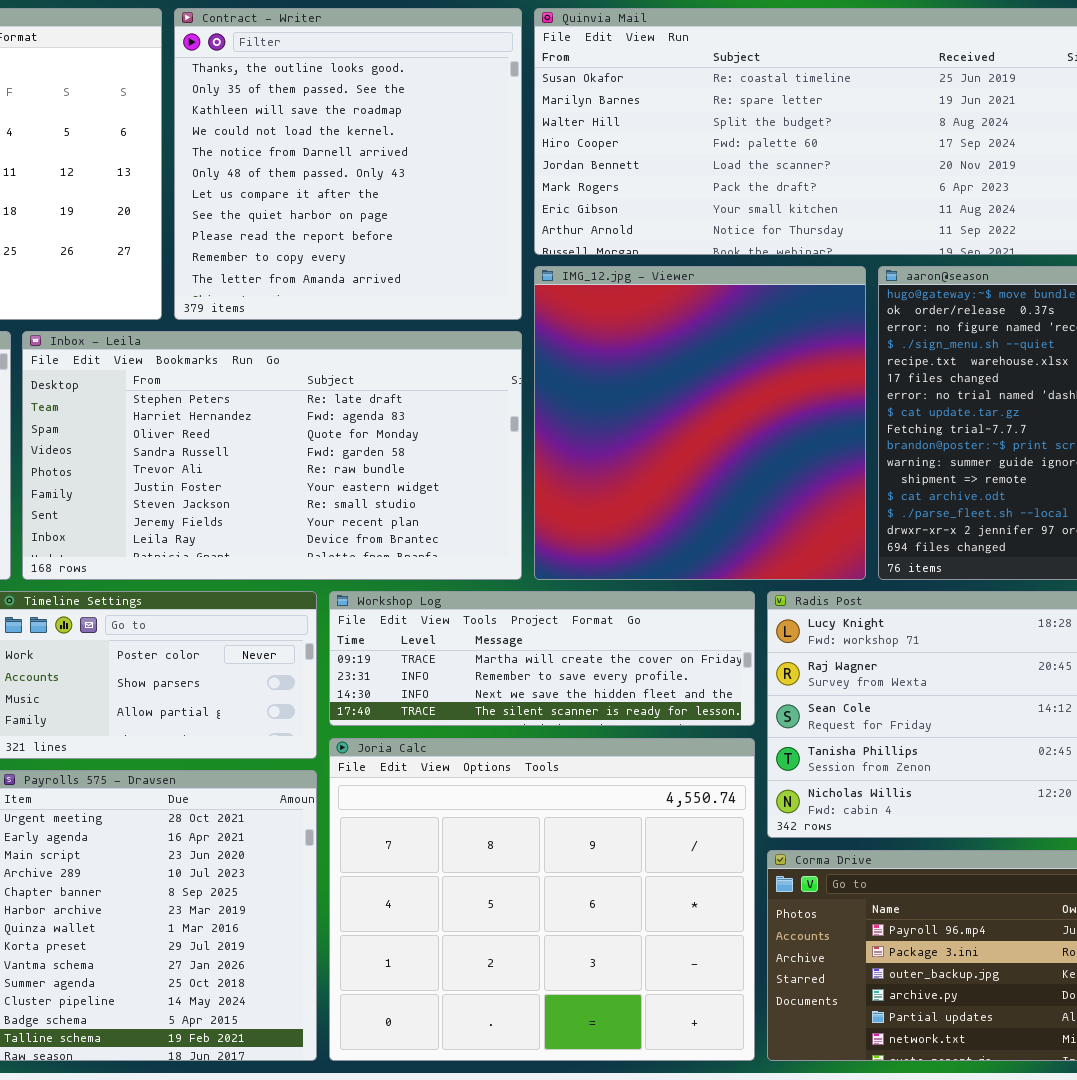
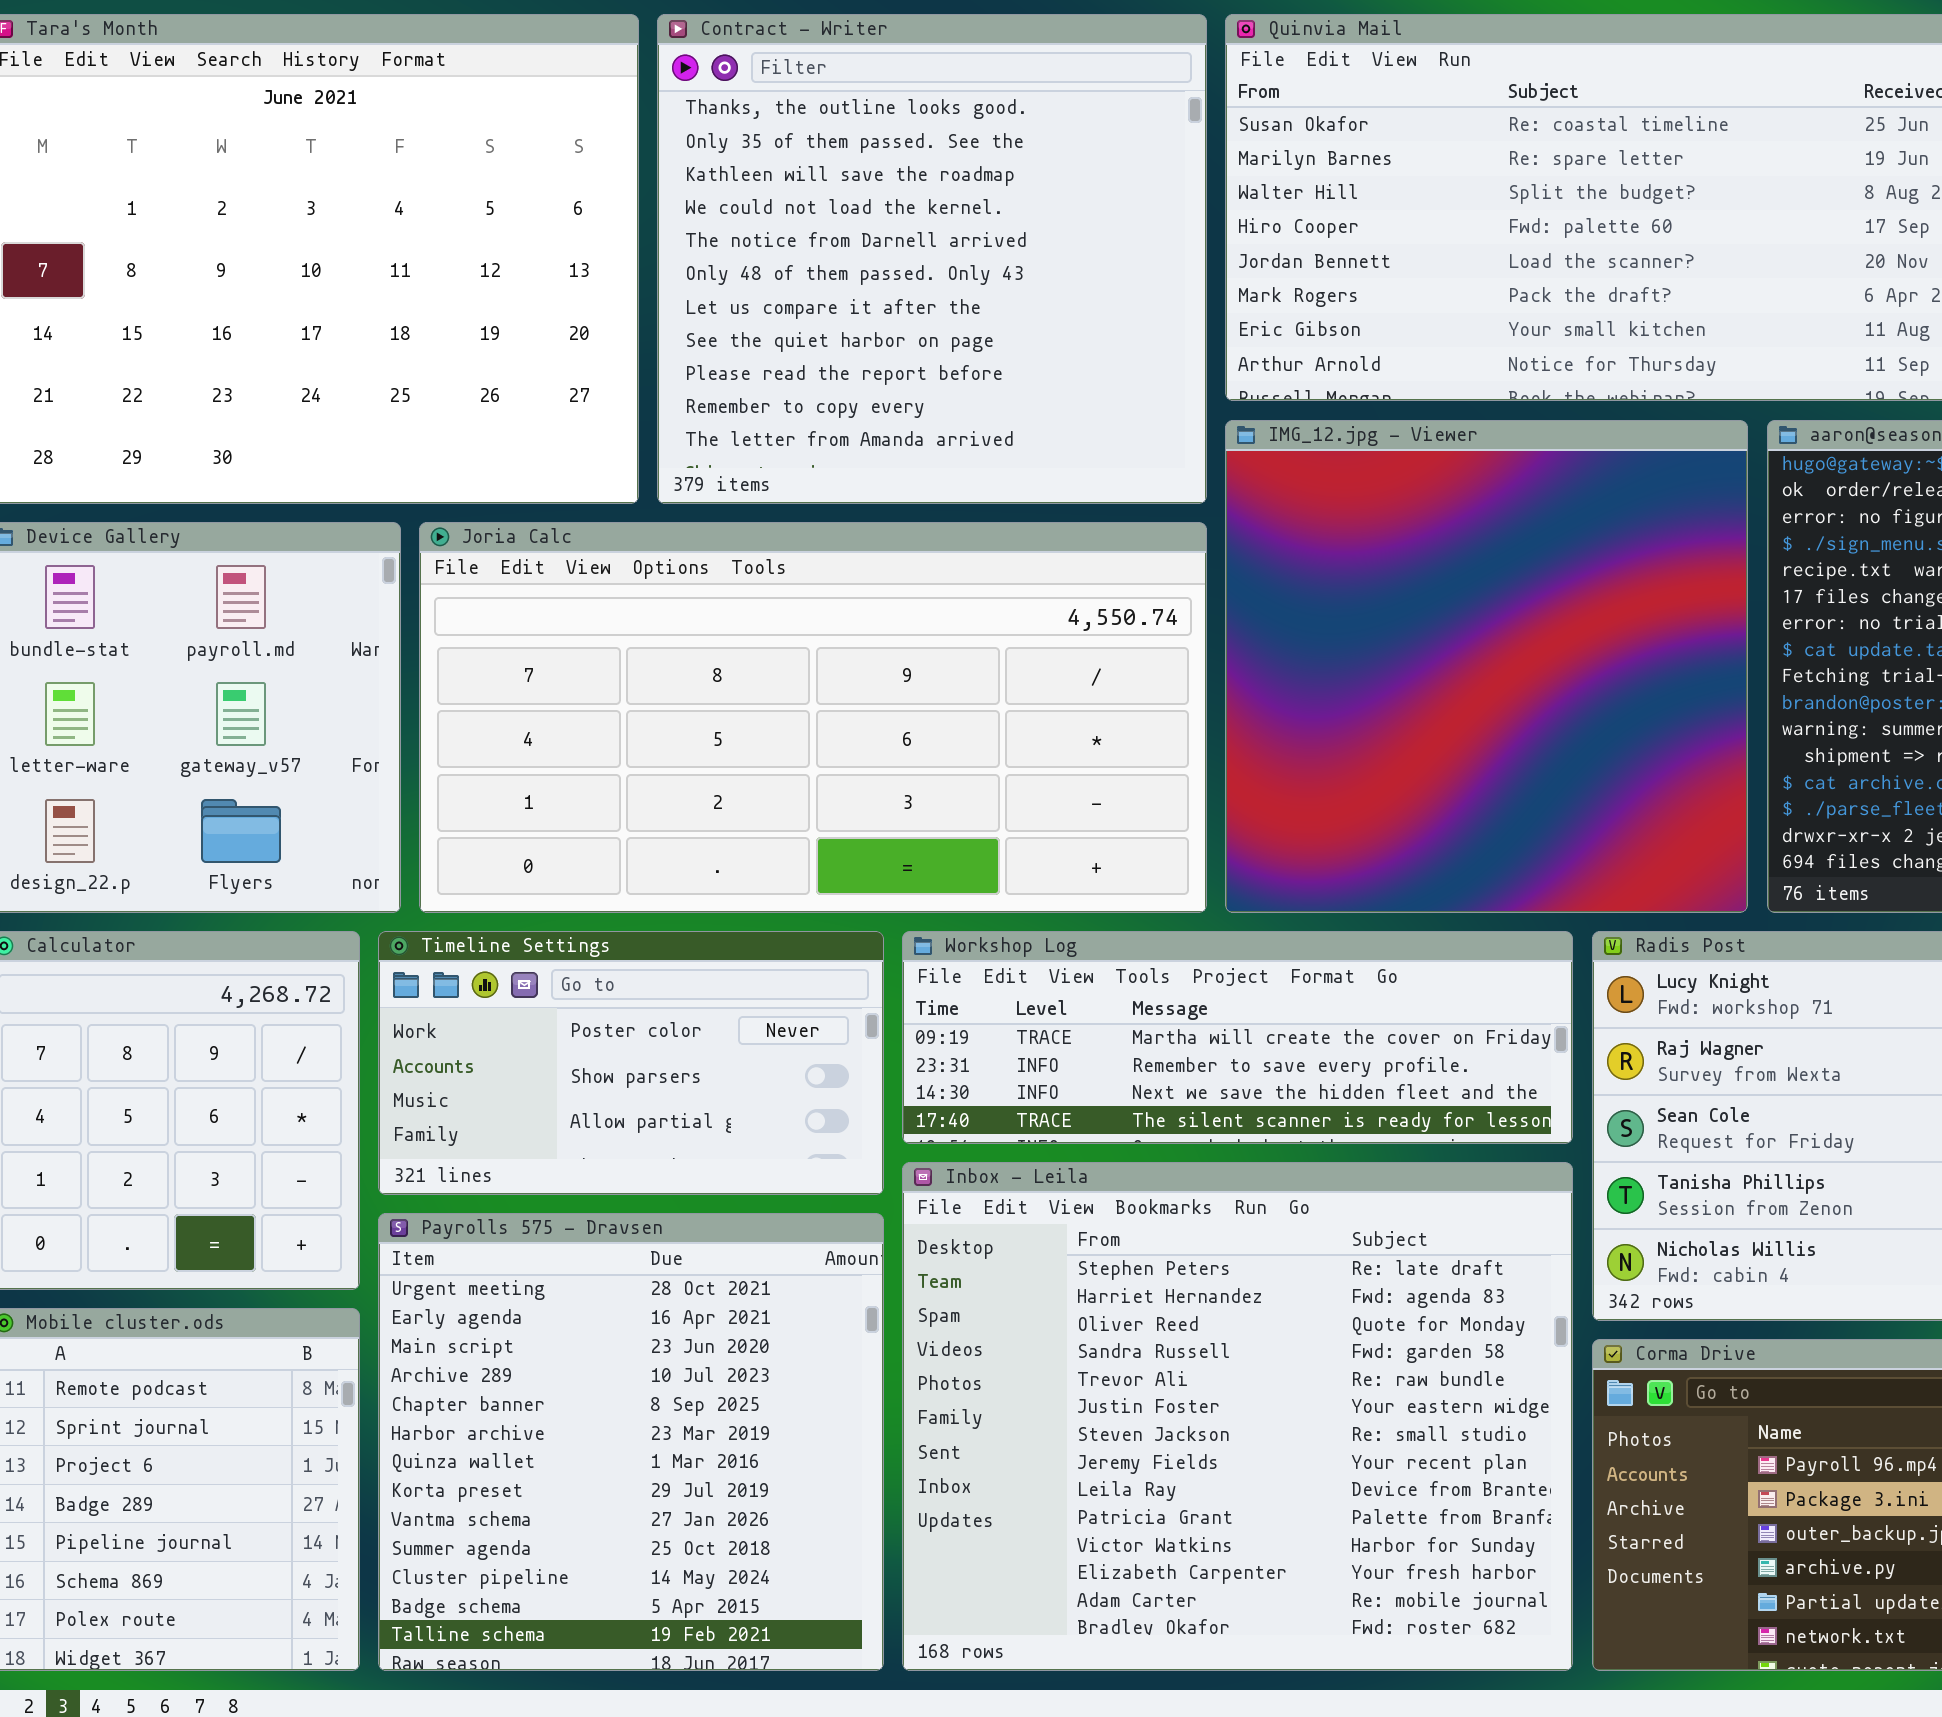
Inbox - Leila: [22,331,522,580] -> [902,1162,1573,1671], moved, resized
Joria Calc: [329,738,755,1061] -> [419,522,1207,913], moved, resized

